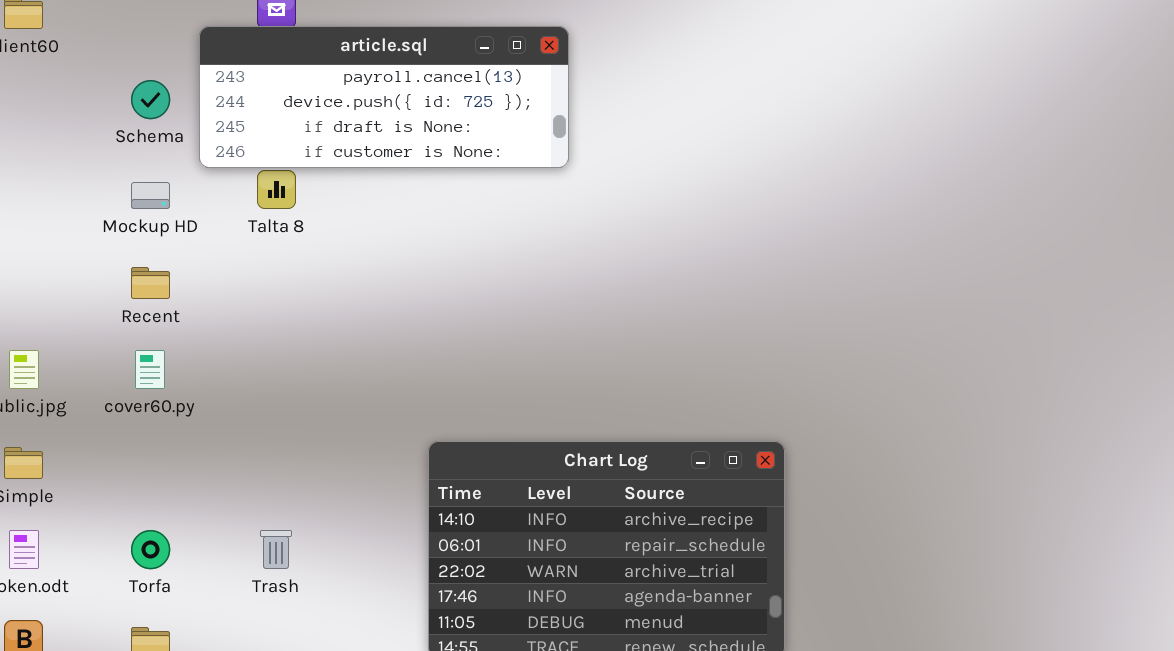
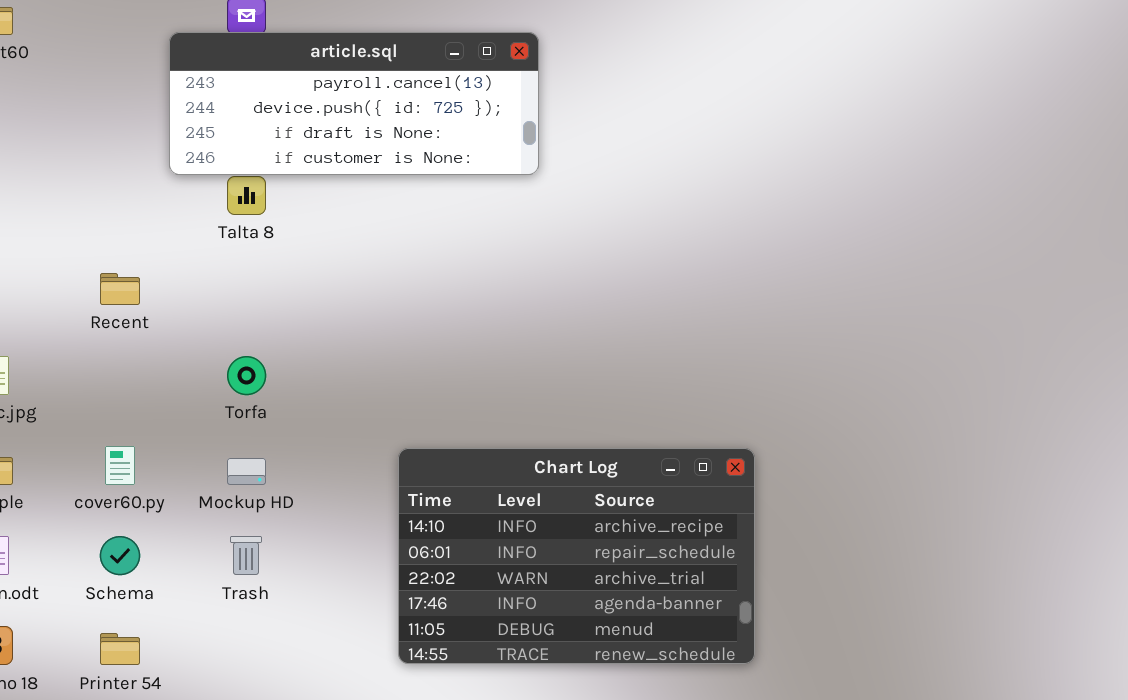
Schema: [131,80,170,119] -> [100,536,140,575], moved
Mockup HD: [131,182,170,209] -> [227,458,266,485], moved
cover60.py: [135,350,165,389] -> [105,446,135,485], moved
Torfa: [131,530,170,569] -> [227,356,266,395], moved

